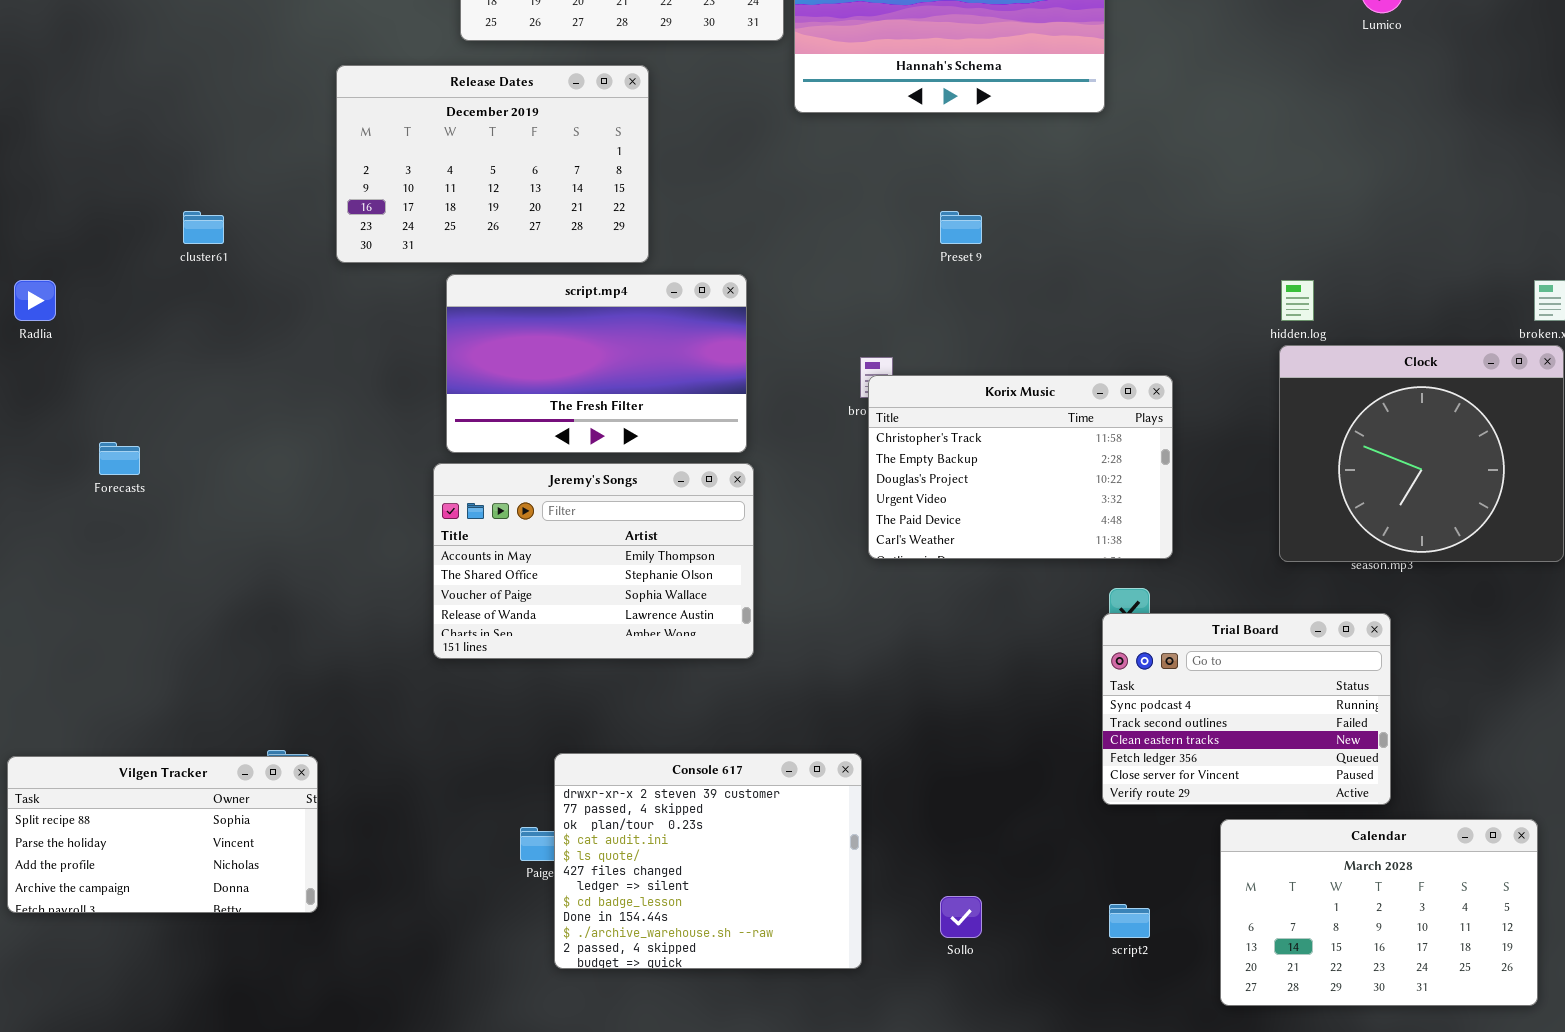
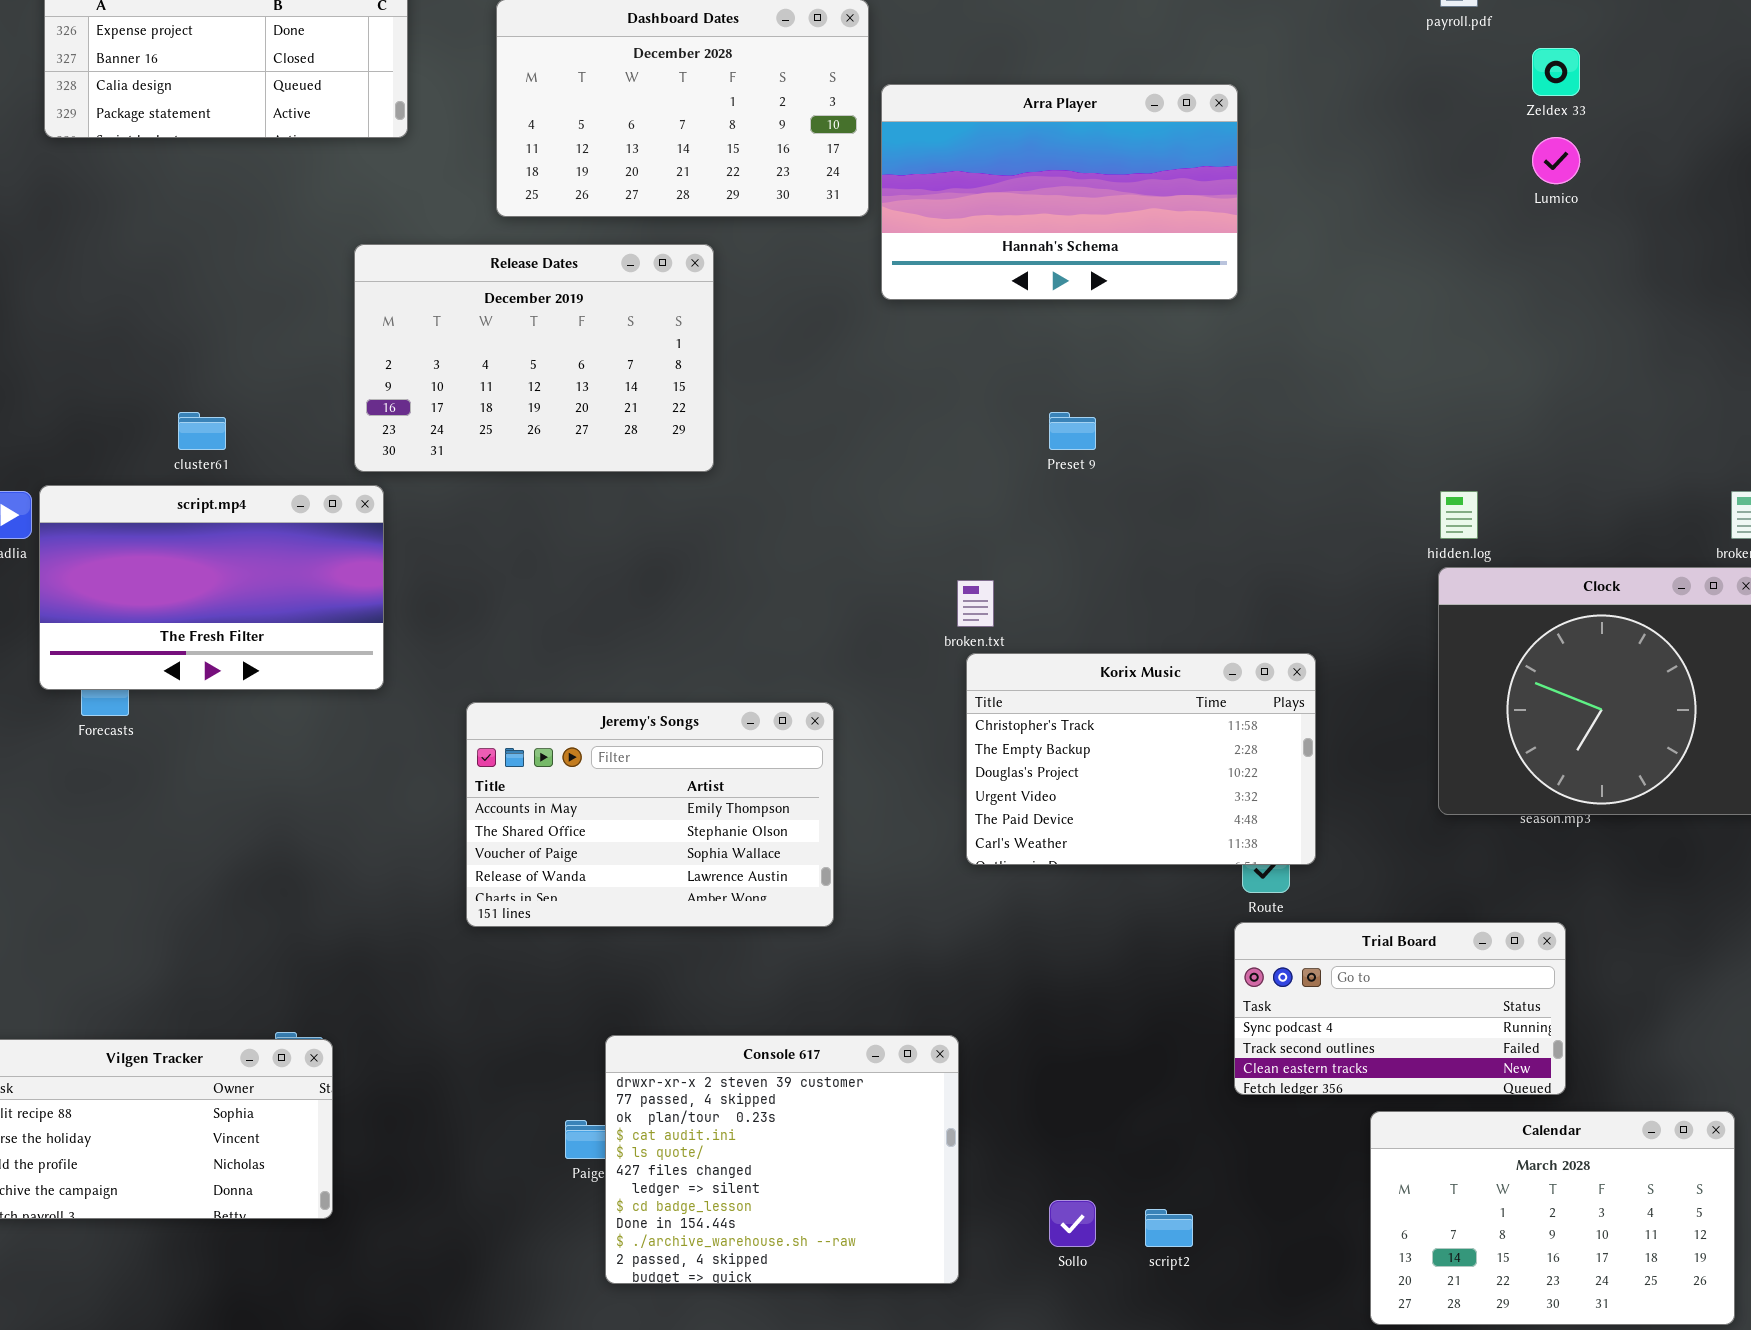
script.mp4: [446,274,747,453] -> [39,485,384,690], moved
Korix Music: [868,375,1173,559] -> [966,653,1316,865], moved
Trial Board: [1102,613,1391,805] -> [1234,922,1566,1095], resized
script2: [1109,904,1150,938] -> [1145,1209,1193,1247], moved

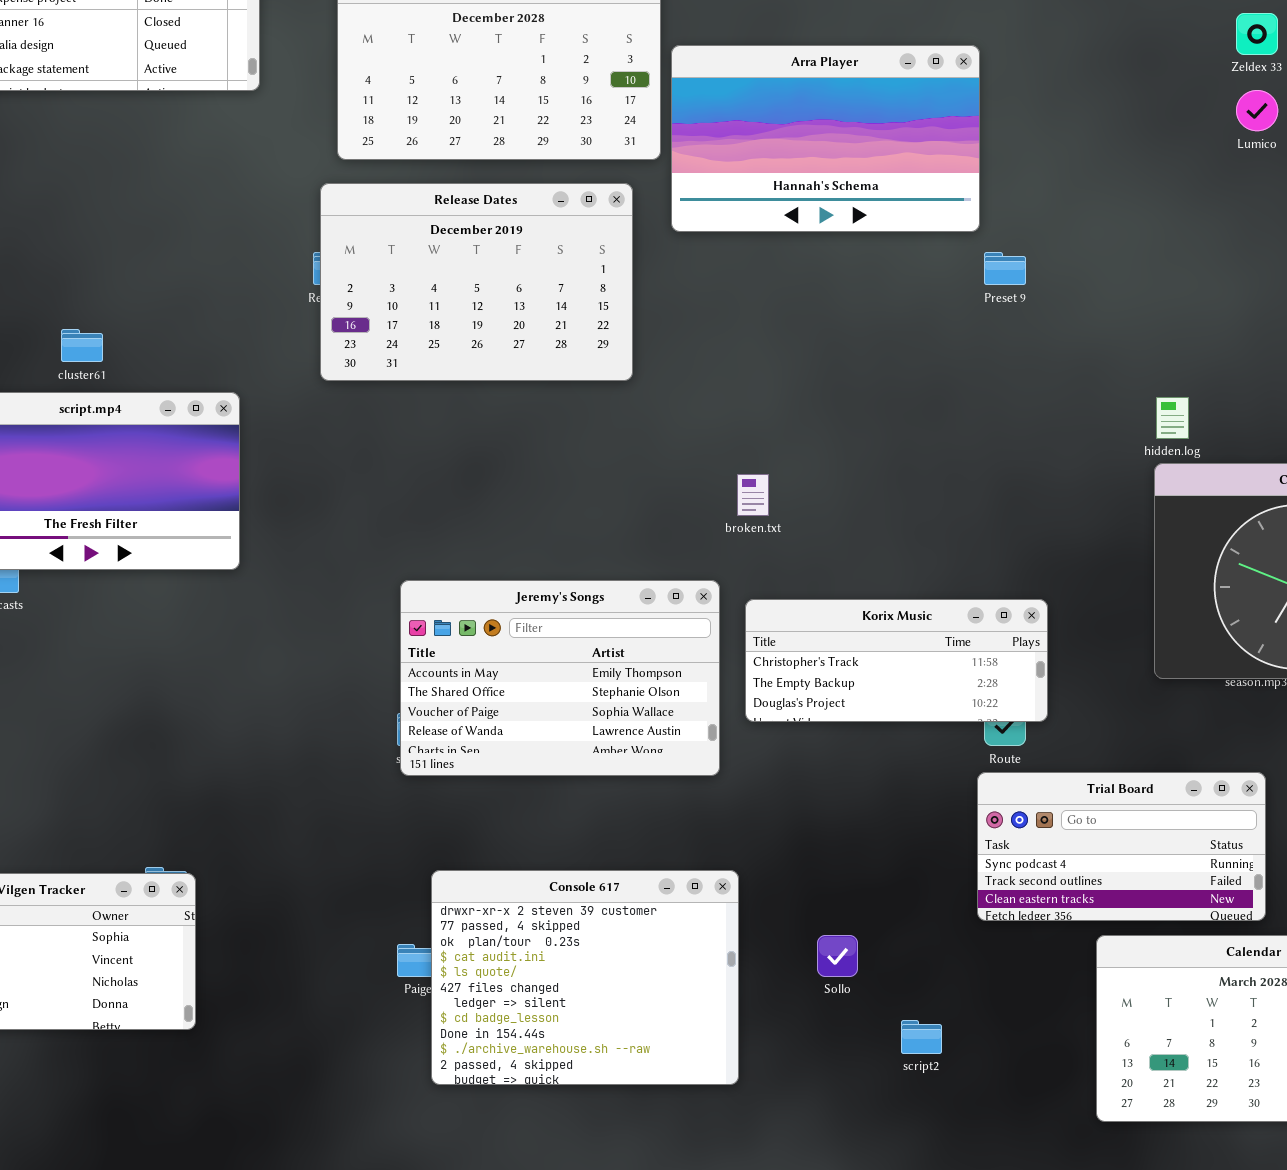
Release Dates: [354,244,714,472] -> [320,183,633,381], moved
Preset 9: [1049,412,1096,450] -> [984,252,1026,285], moved
Korix Music: [966,653,1316,865] -> [745,599,1048,722], resized
Jeremy's Songs: [466,702,834,927] -> [400,580,720,776], moved
Sollo: [1049,1200,1096,1247] -> [817,935,858,977], moved

